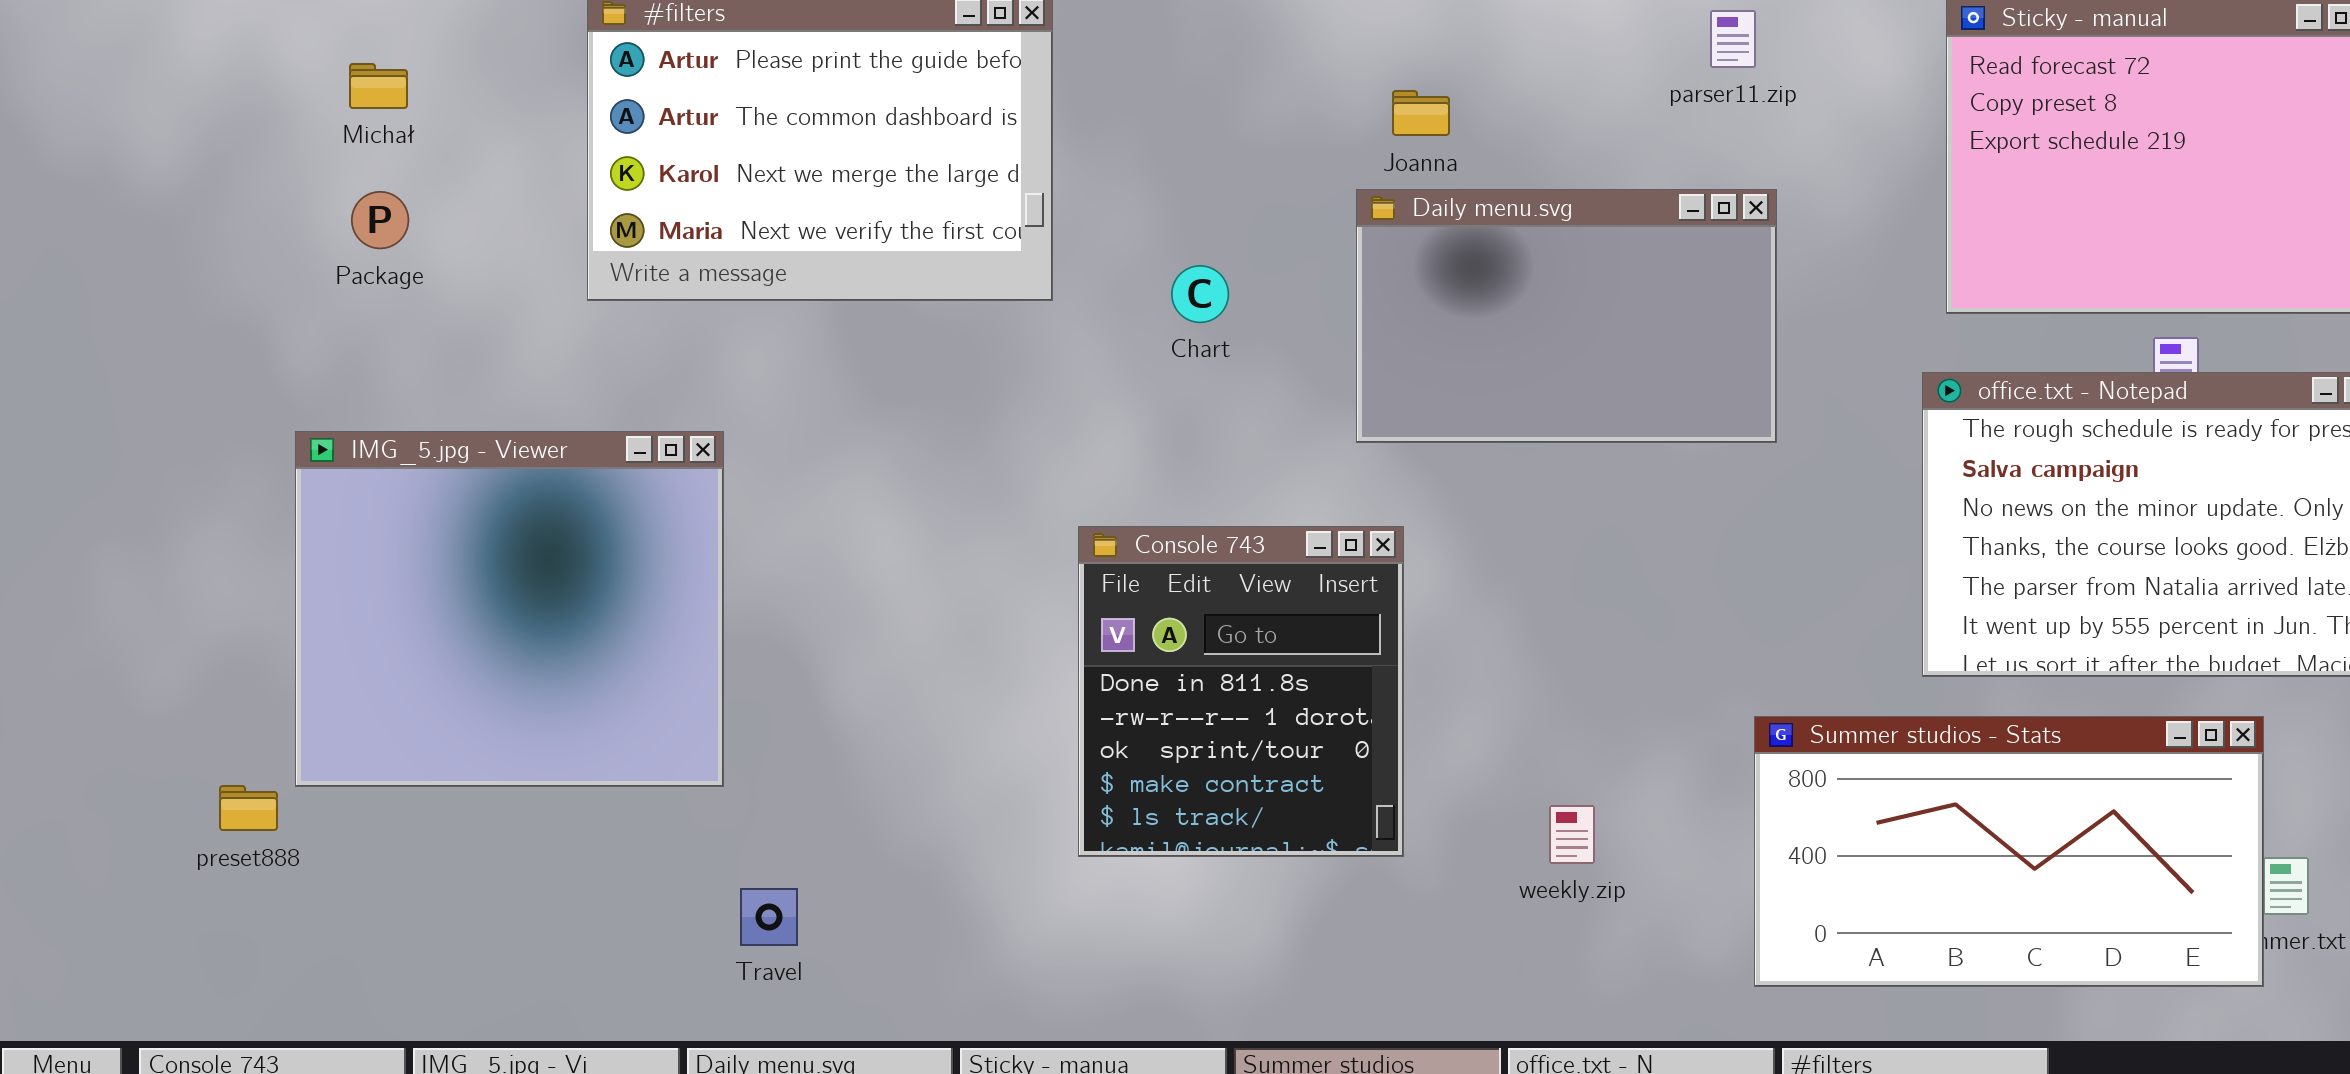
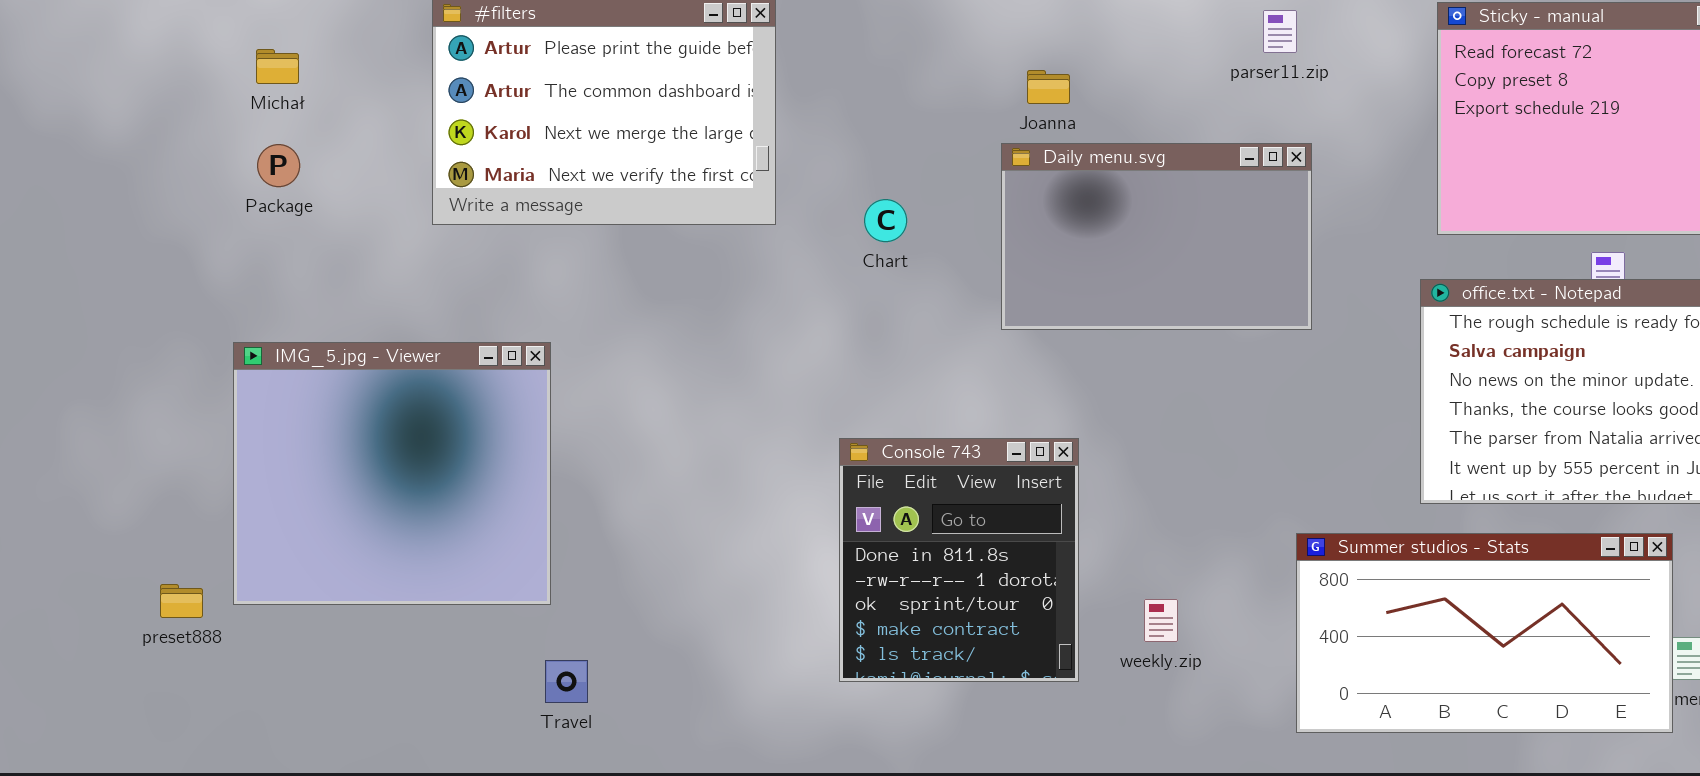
IMG_5.jpg - Viewer: [295,431,724,787] -> [233,342,551,605], moved
Console 743: [1078,526,1404,857] -> [839,438,1079,682], moved

